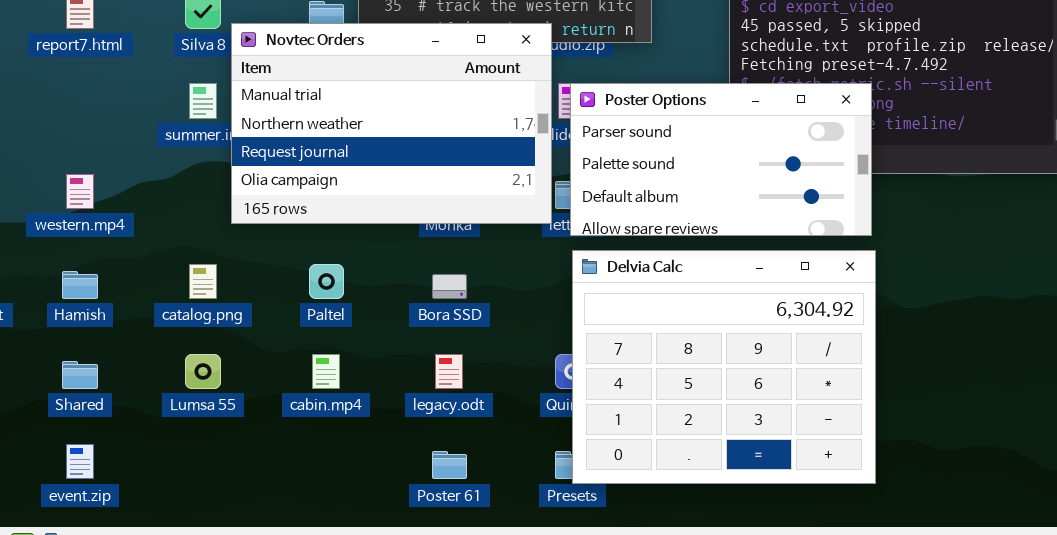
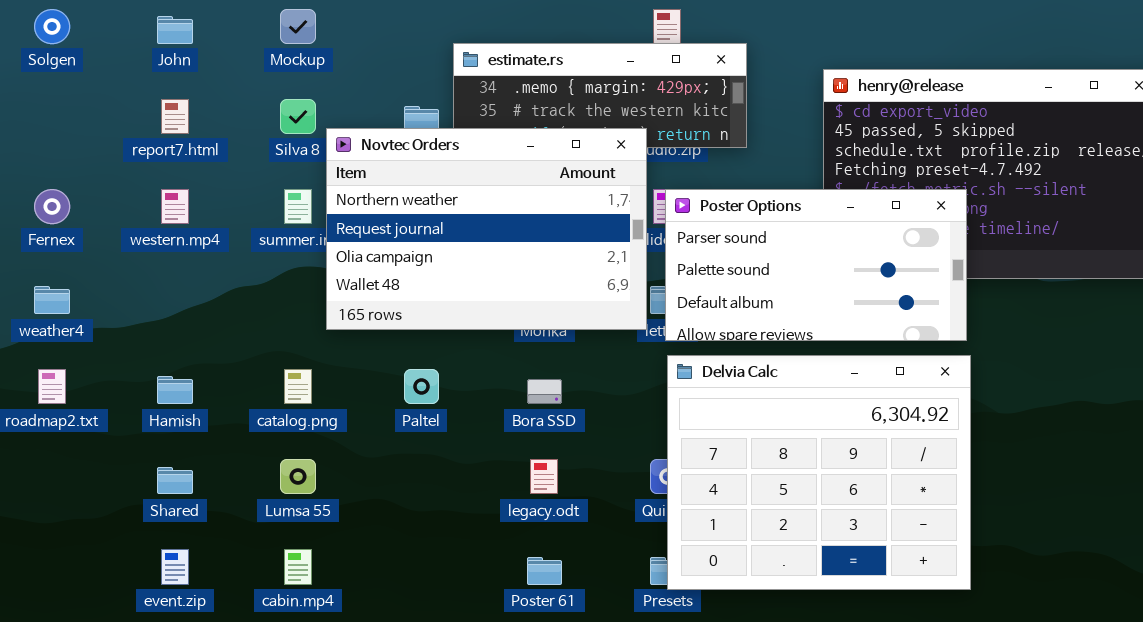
Novtec Orders: [231,23,552,224] -> [326,128,647,330], scrolled down 1 row
western.mp4: [66,174,94,209] -> [161,189,189,224], moved
cabin.mp4: [312,354,340,389] -> [284,549,312,585], moved

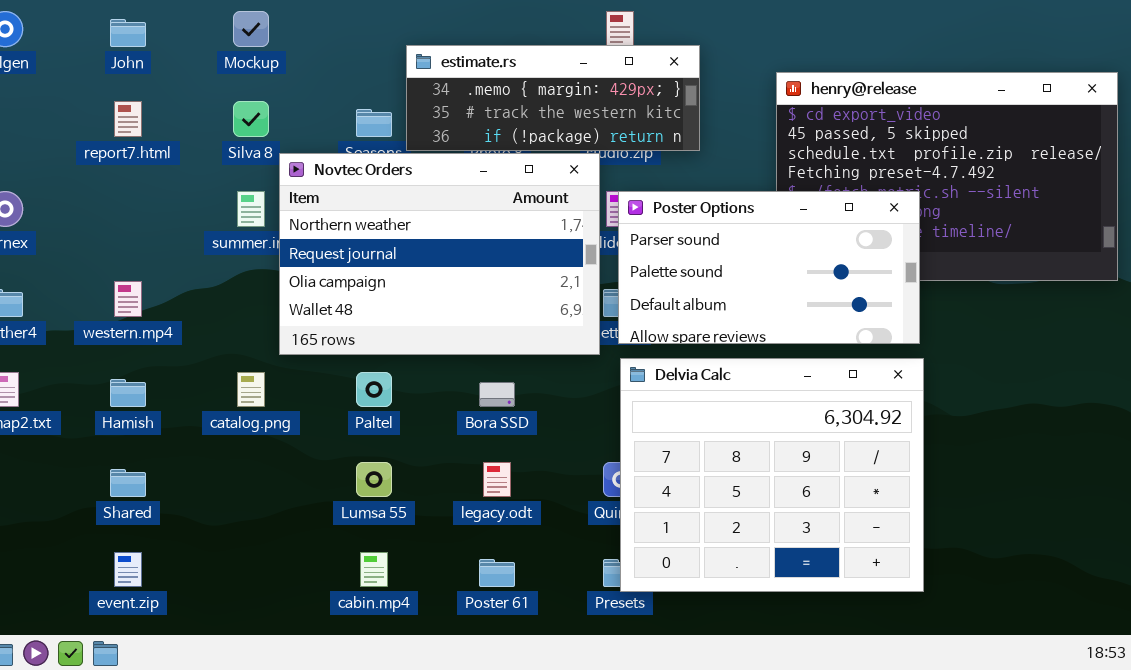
Novtec Orders: [326,128,647,330] -> [279,153,600,355], moved
western.mp4: [161,189,189,224] -> [114,281,142,317], moved
Lumsa 55: [280,459,316,494] -> [356,462,392,497], moved
cabin.mp4: [284,549,312,585] -> [360,552,388,587], moved

